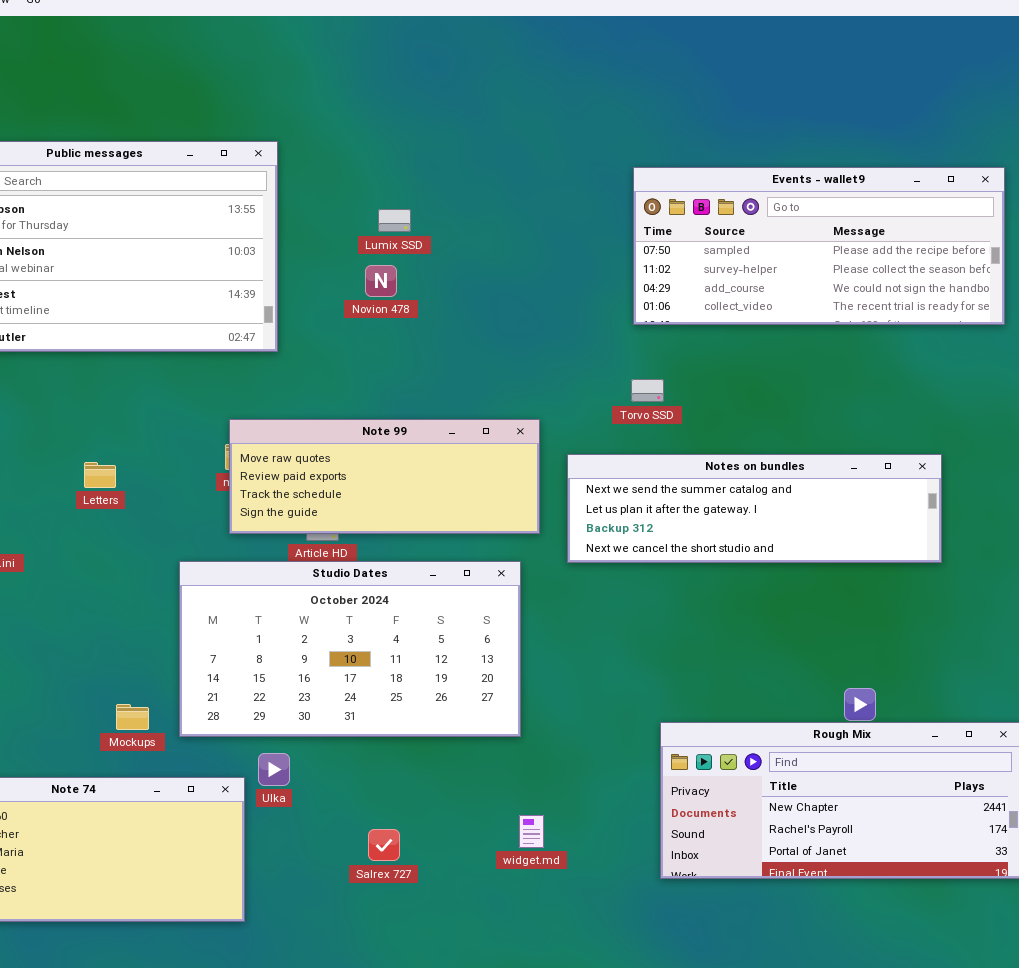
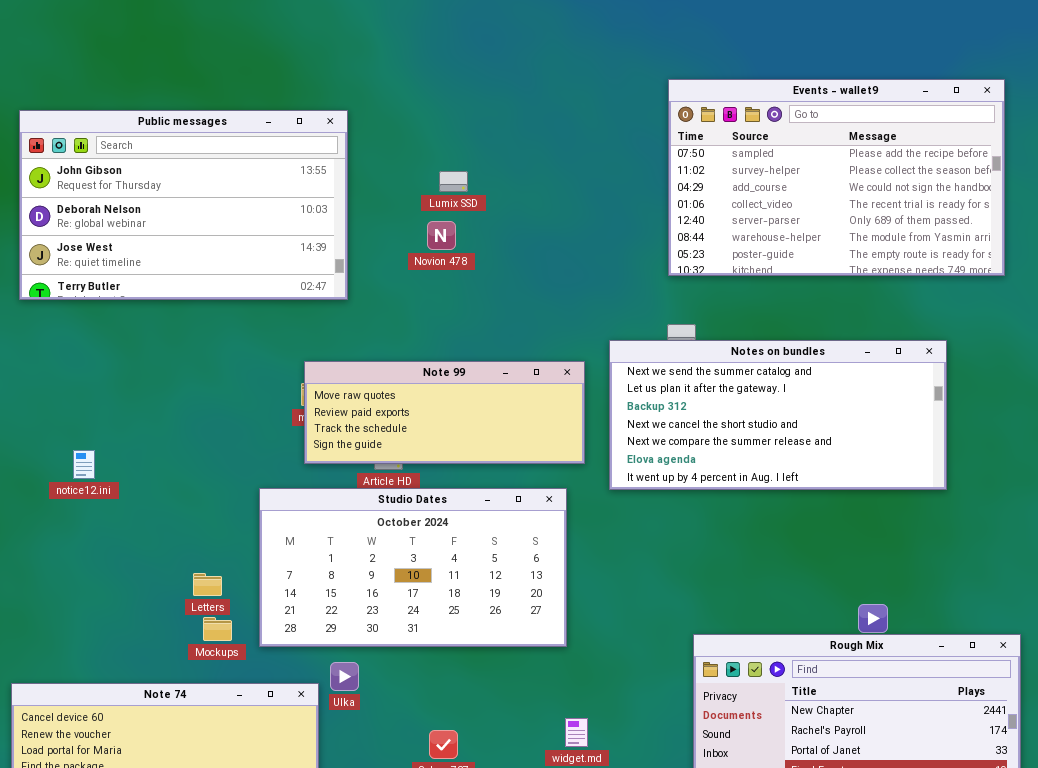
Events - wallet9: [633,167,1005,325] -> [668,79,1005,276], resized
Notes on bundles: [567,454,942,563] -> [609,340,947,490], resized
Letters: [84,462,116,488] -> [193,573,222,596], moved

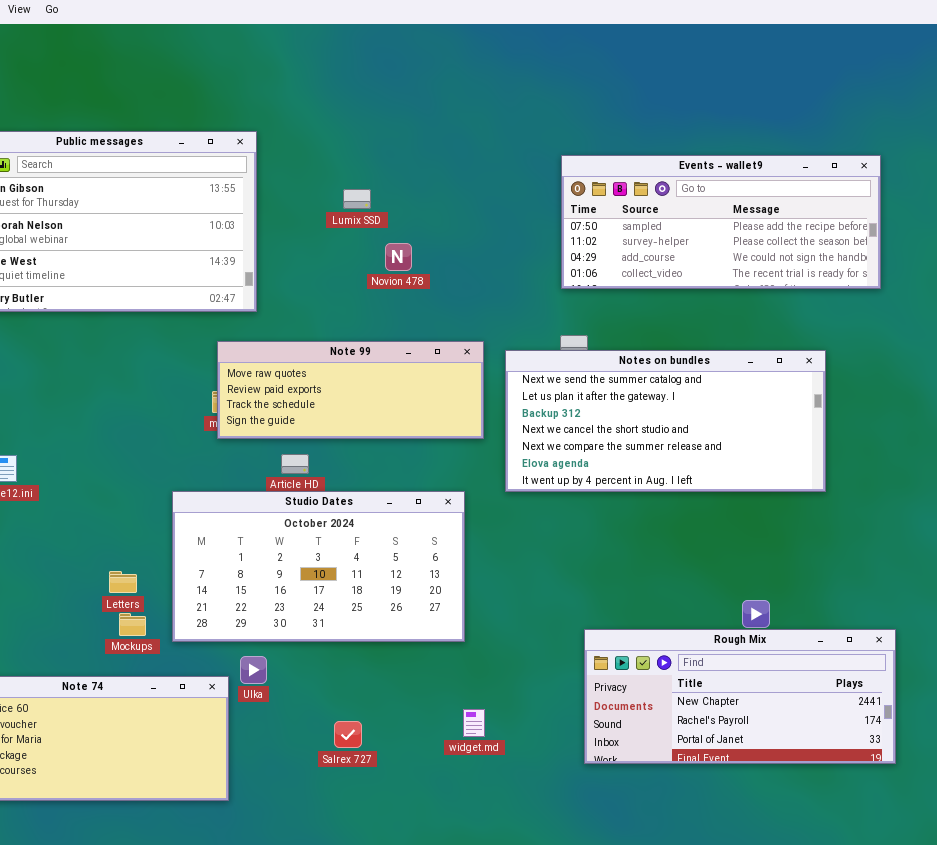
Events - wallet9: [668,79,1005,276] -> [561,155,881,289], resized
Novion 478: [427,221,456,250] -> [385,243,412,271], moved
Note 99: [304,361,585,464] -> [217,341,484,439], moved

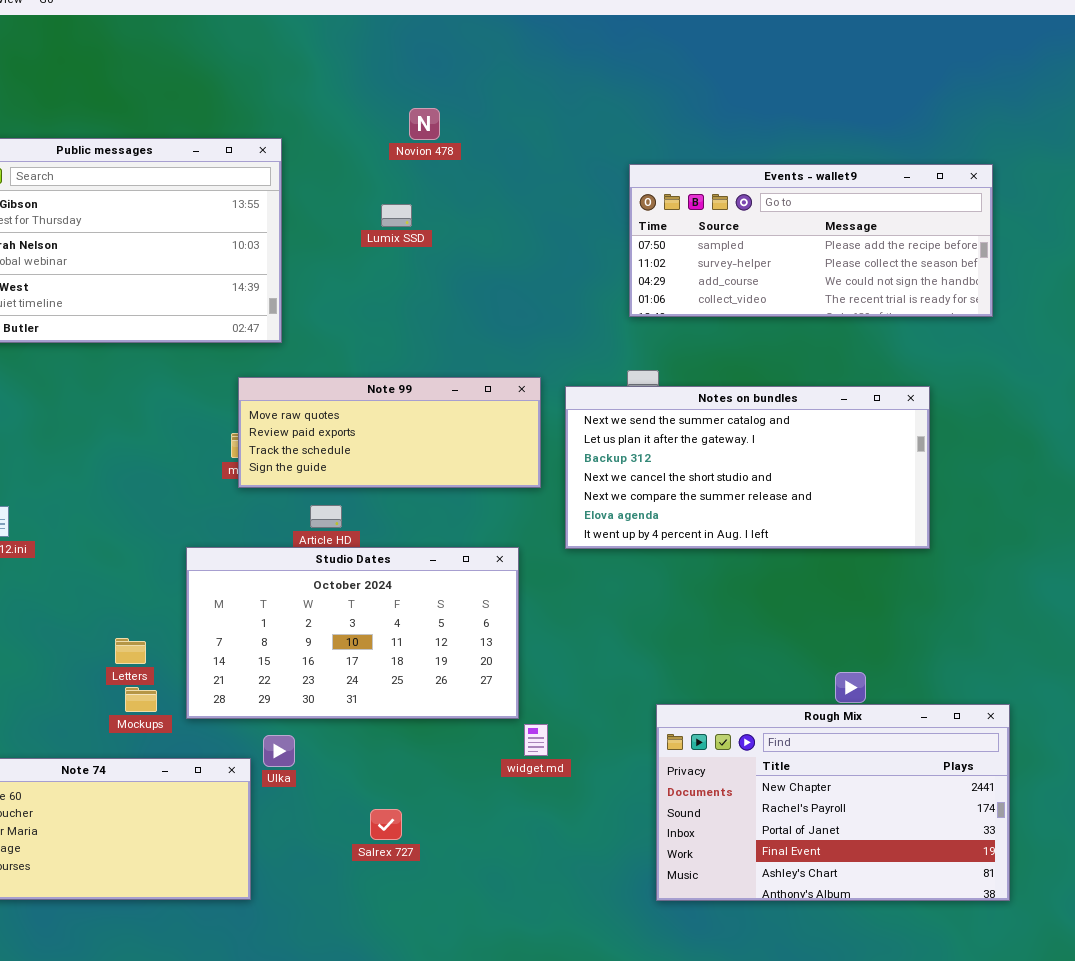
Novion 478: [385,243,412,271] -> [409,108,440,140], moved
Rough Mix: [584,629,896,764] -> [656,704,1010,901], resized
widget.md: [463,709,485,737] -> [524,724,548,756], moved

